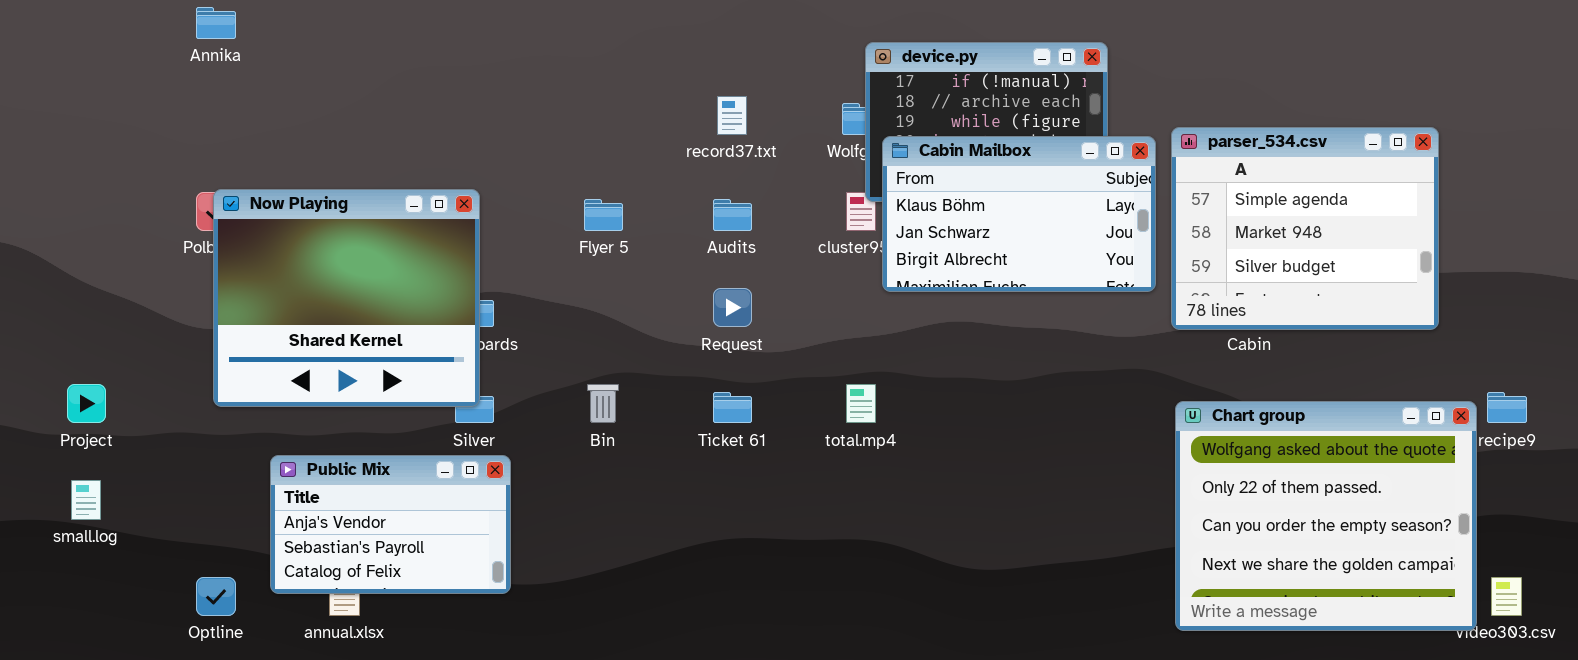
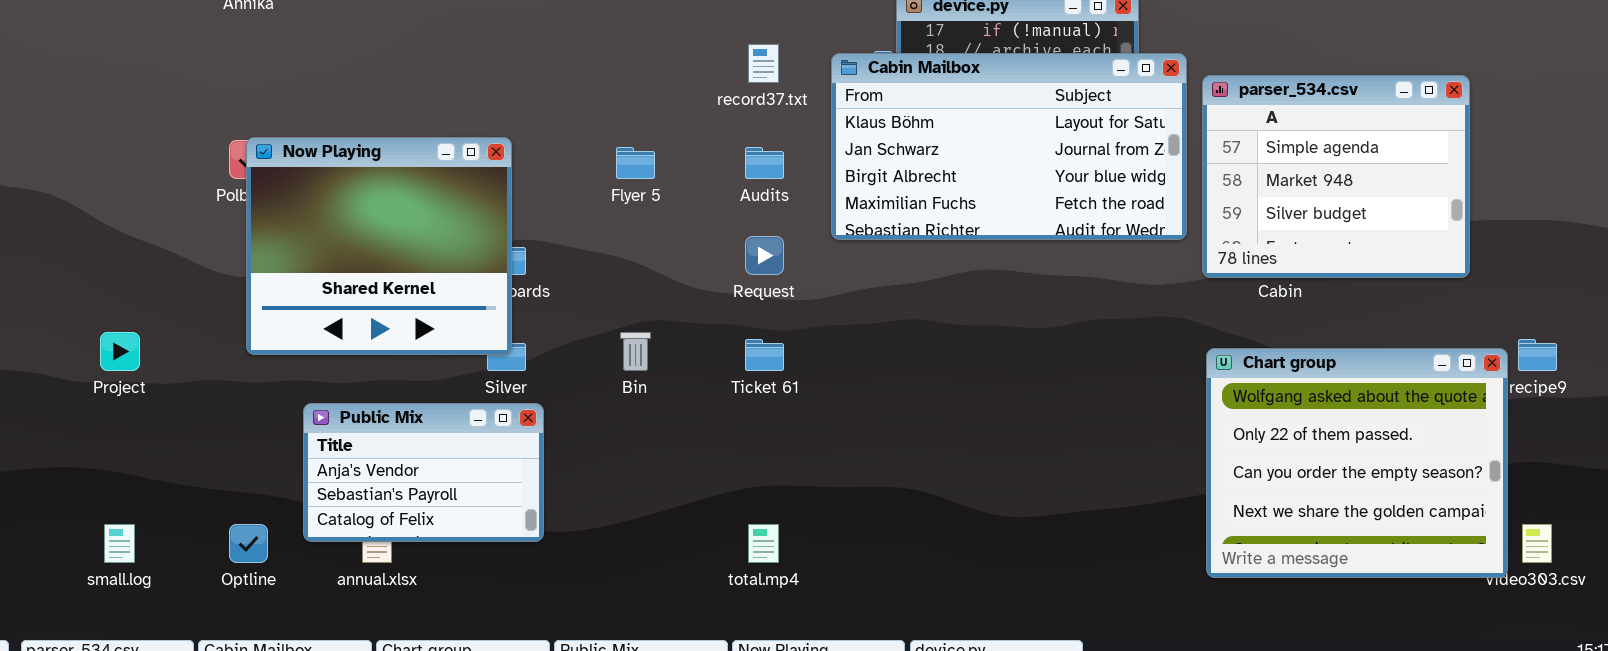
Cabin Mailbox: [882,136,1156,292] -> [831,53,1187,240], resized
total.mp4: [846,384,876,423] -> [748,524,779,563], moved
small.log: [71,480,101,520] -> [104,524,135,563], moved

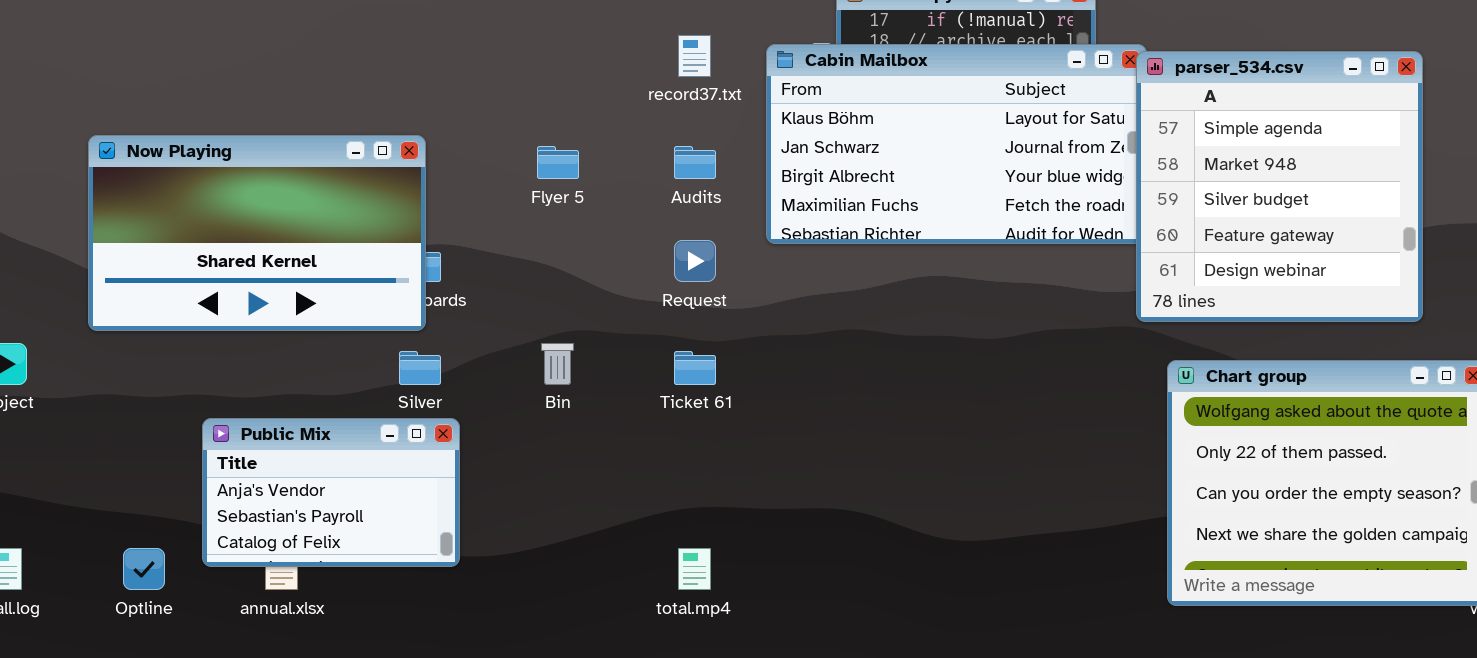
parser_534.csv: [1202,75,1470,278] -> [1136,51,1423,322], moved, resized
Now Playing: [246,137,512,355] -> [88,135,426,331], resized

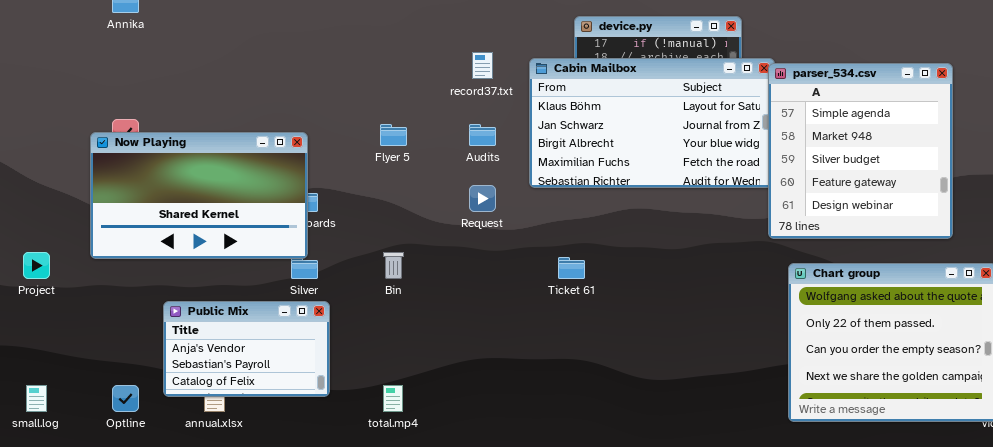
Now Playing: [88,135,426,331] -> [90,132,308,259], moved
Ticket 61: [674,351,716,385] -> [558,257,585,279], moved
total.mp4: [678,548,711,590] -> [383,385,403,412], moved

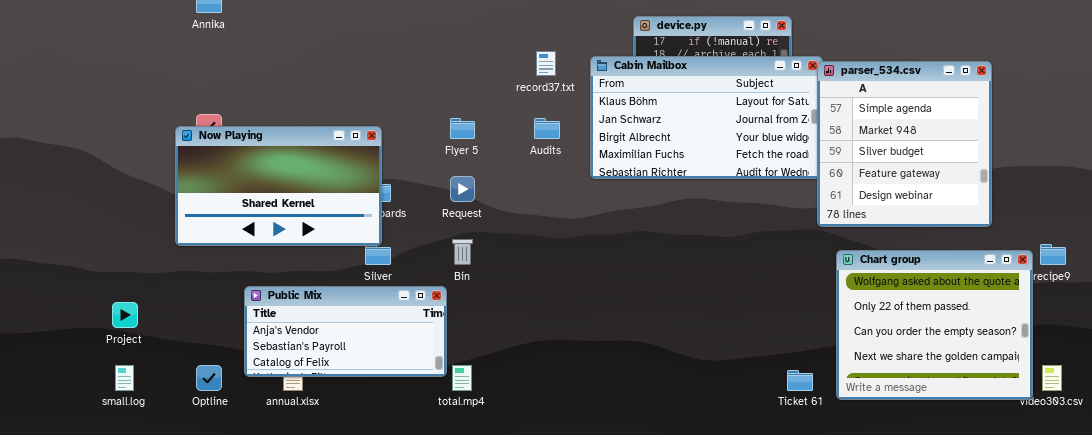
Request: [469,185,496,212] -> [450,176,475,202], moved
Project: [23,252,50,279] -> [112,302,138,328], moved
Ticket 61: [558,257,585,279] -> [787,370,813,391], moved
Public Mix: [163,301,330,397] -> [244,286,447,377], resized

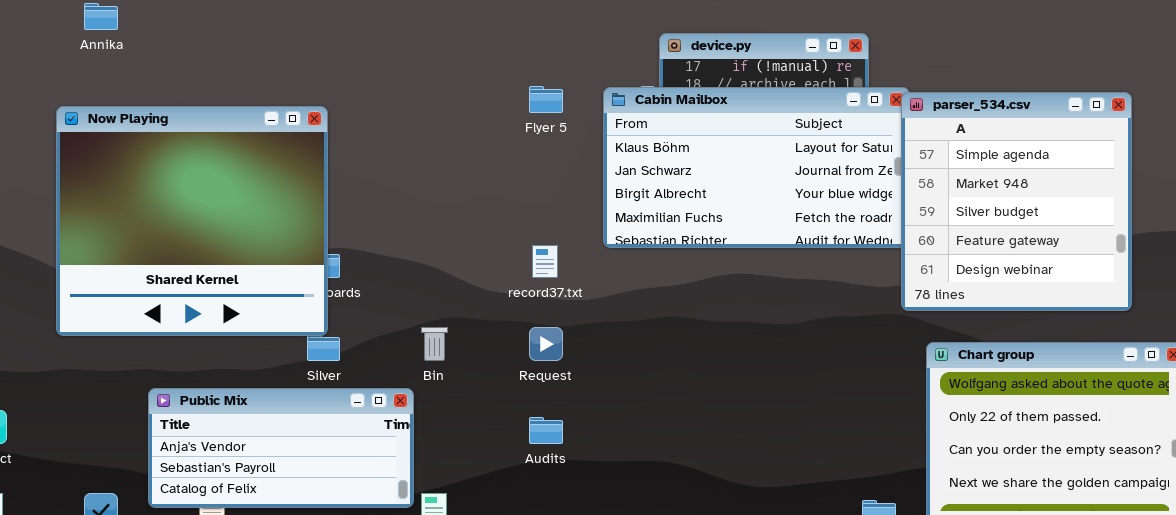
record37.txt: [536,51,556,76] -> [532,245,558,278], moved
Flyer 5: [450,118,475,139] -> [529,86,563,113], moved
Audits: [534,118,560,139] -> [529,417,563,444], moved
Now Playing: [175,126,382,246] -> [56,106,328,336], resized
Request: [450,176,475,202] -> [529,327,563,361], moved

